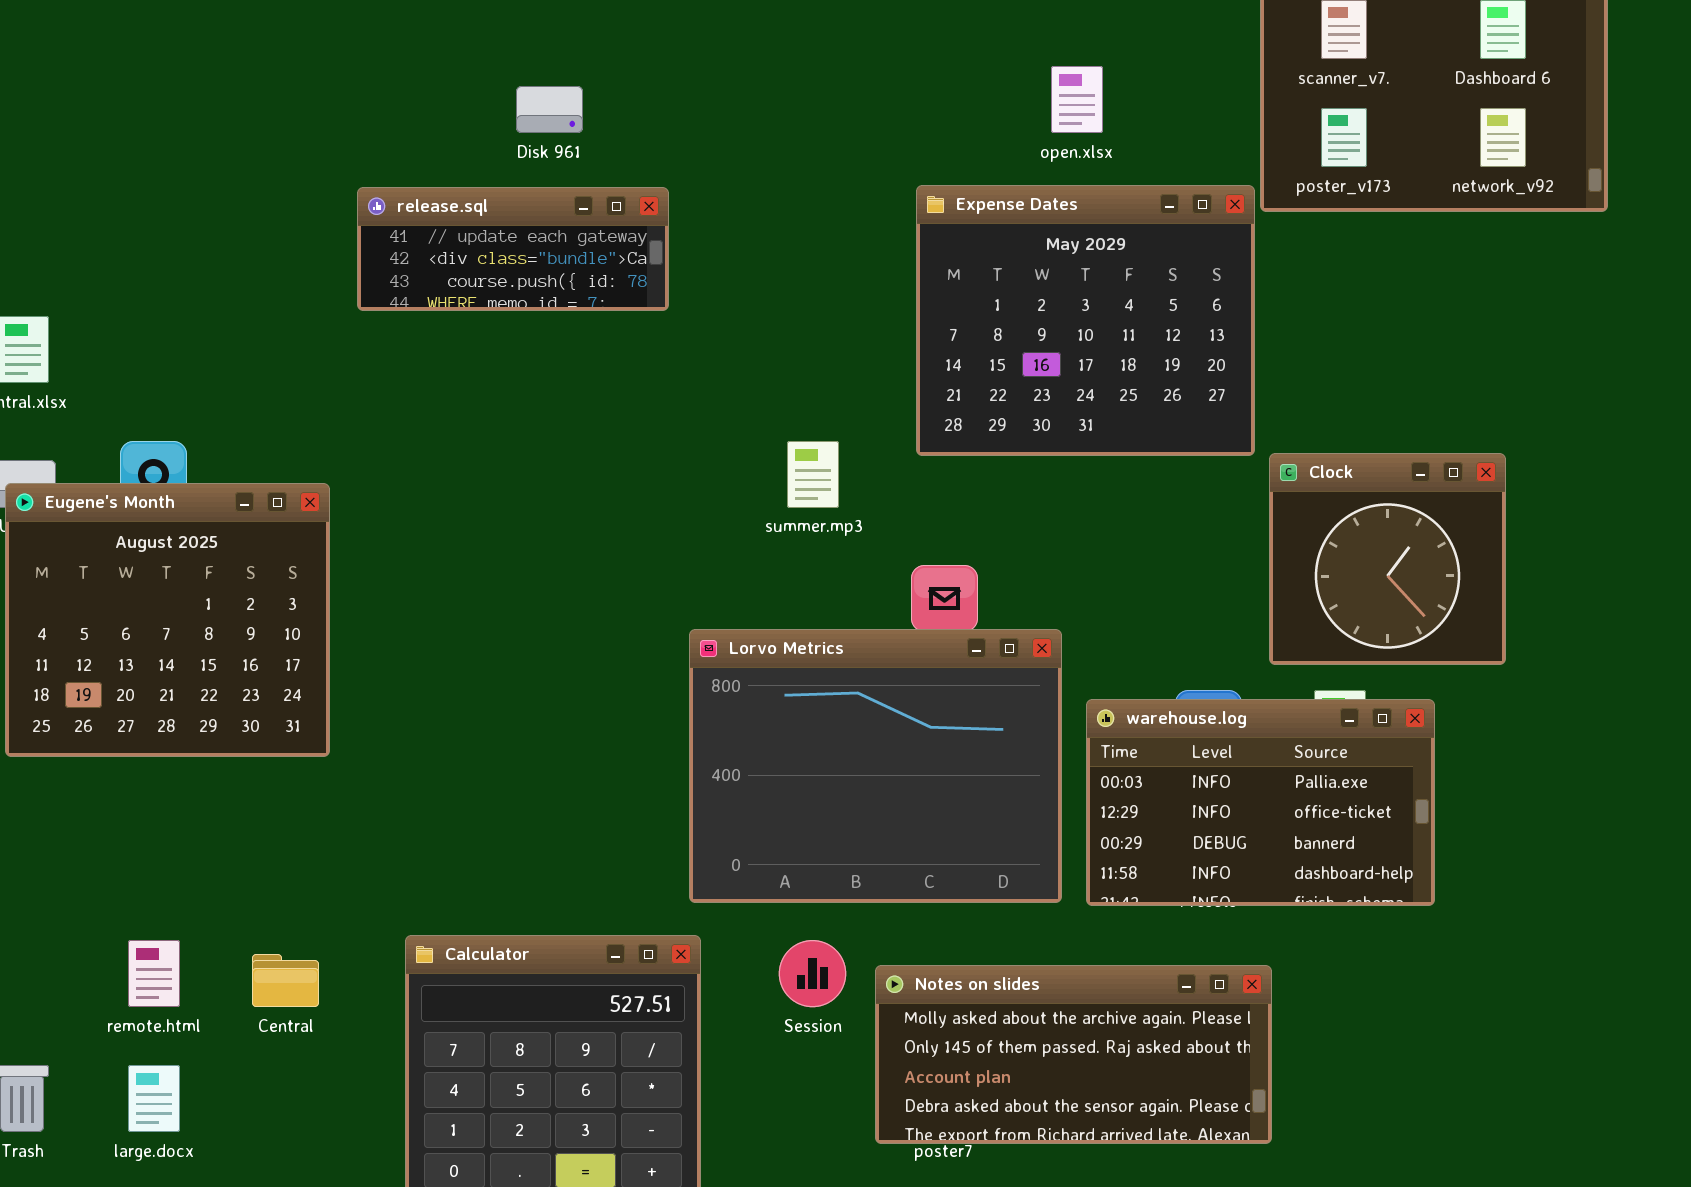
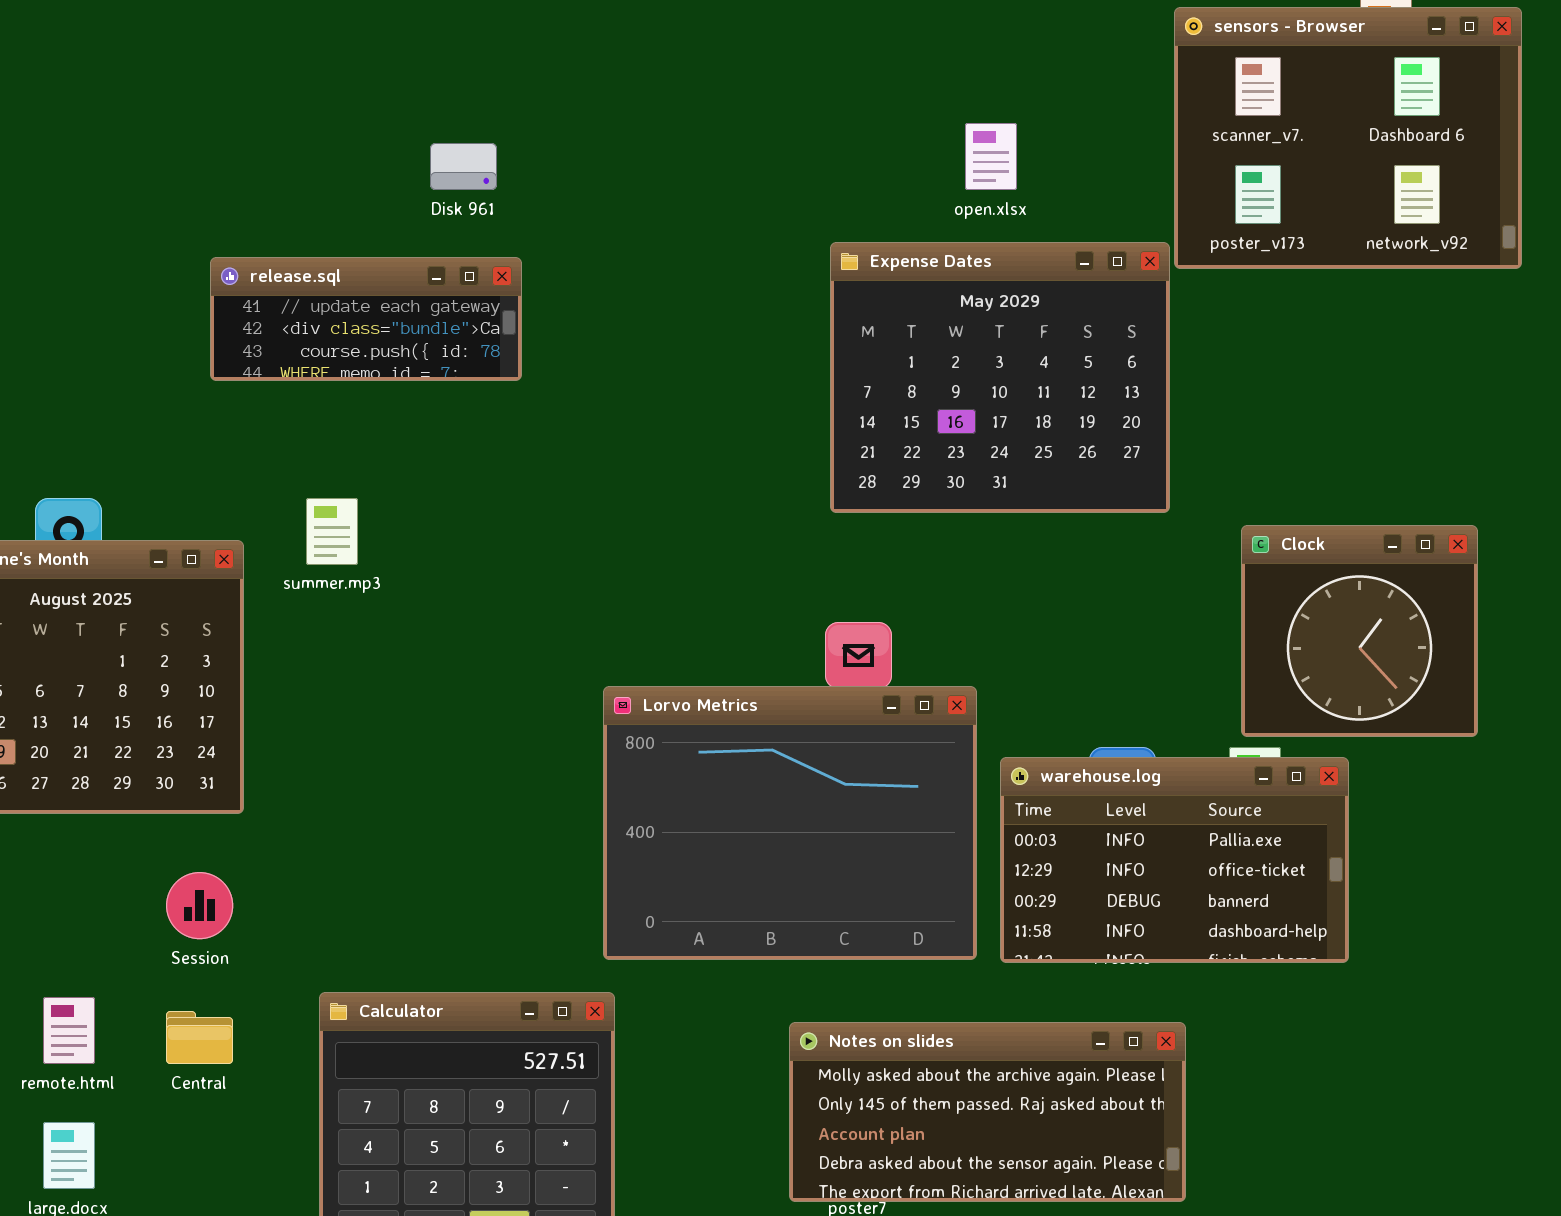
release.sql: [357,187,669,311] -> [210,257,522,381], moved
summer.mp3: [787,441,839,508] -> [306,498,358,565], moved
Clock: [1269,453,1506,665] -> [1241,525,1478,737], moved
Session: [779,940,846,1007] -> [166,872,233,939], moved

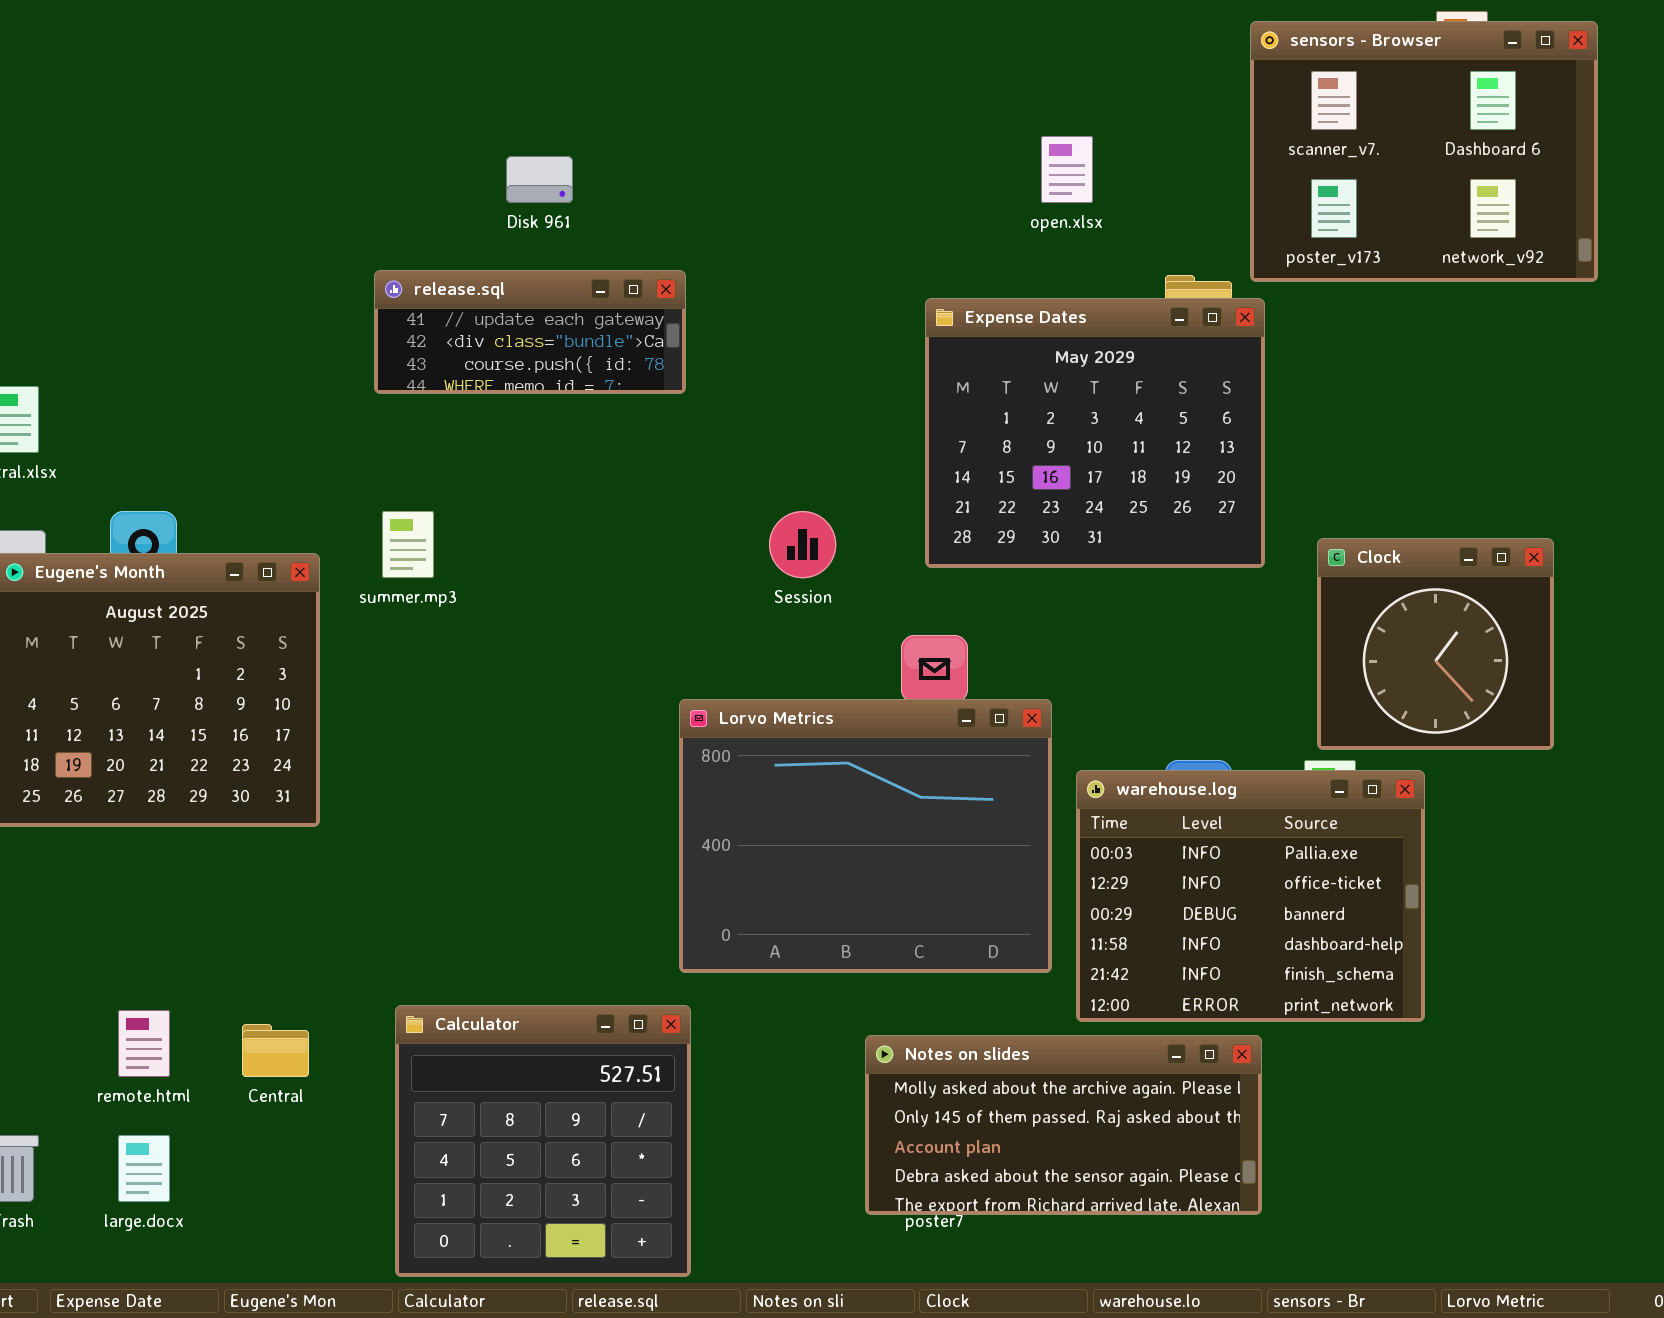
Expense Dates: [830,242,1170,513] -> [925,298,1265,568], moved
release.sql: [210,257,522,381] -> [374,270,686,394], moved
warehouse.log: [1000,757,1349,963] -> [1076,770,1425,1022], resized
Session: [166,872,233,939] -> [769,511,836,578], moved

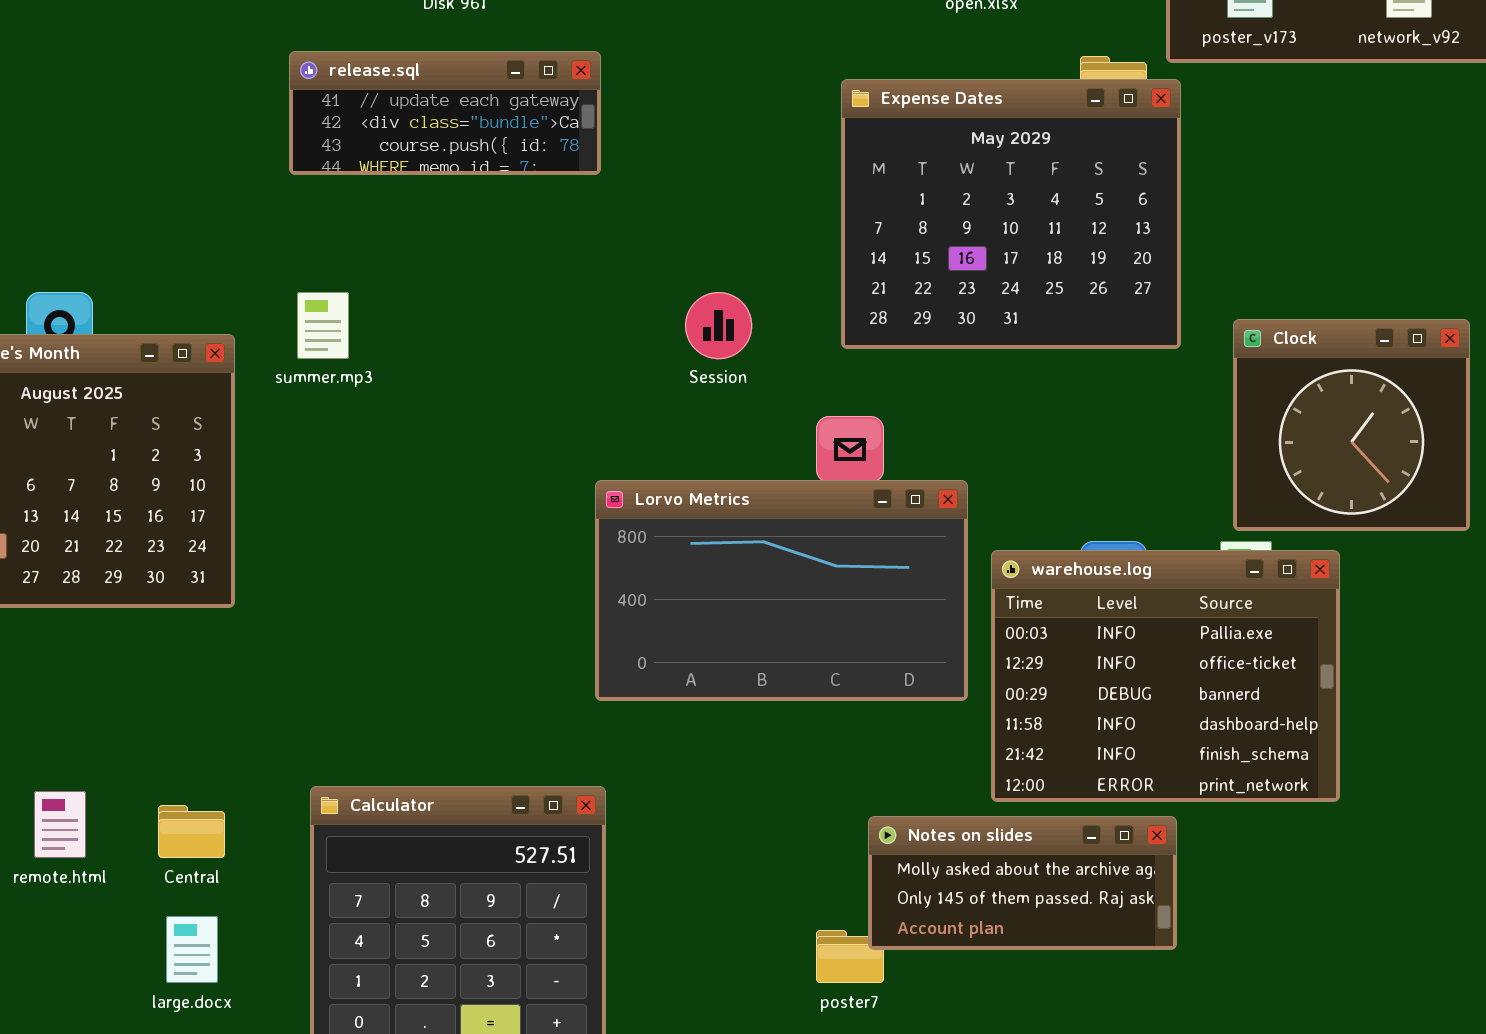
Lorvo Metrics: [679,699,1052,973] -> [595,480,968,701], resized
Notes on slides: [865,1035,1262,1215] -> [868,816,1177,950], resized
large.docx: [118,1135,170,1202] -> [166,916,218,983], moved

